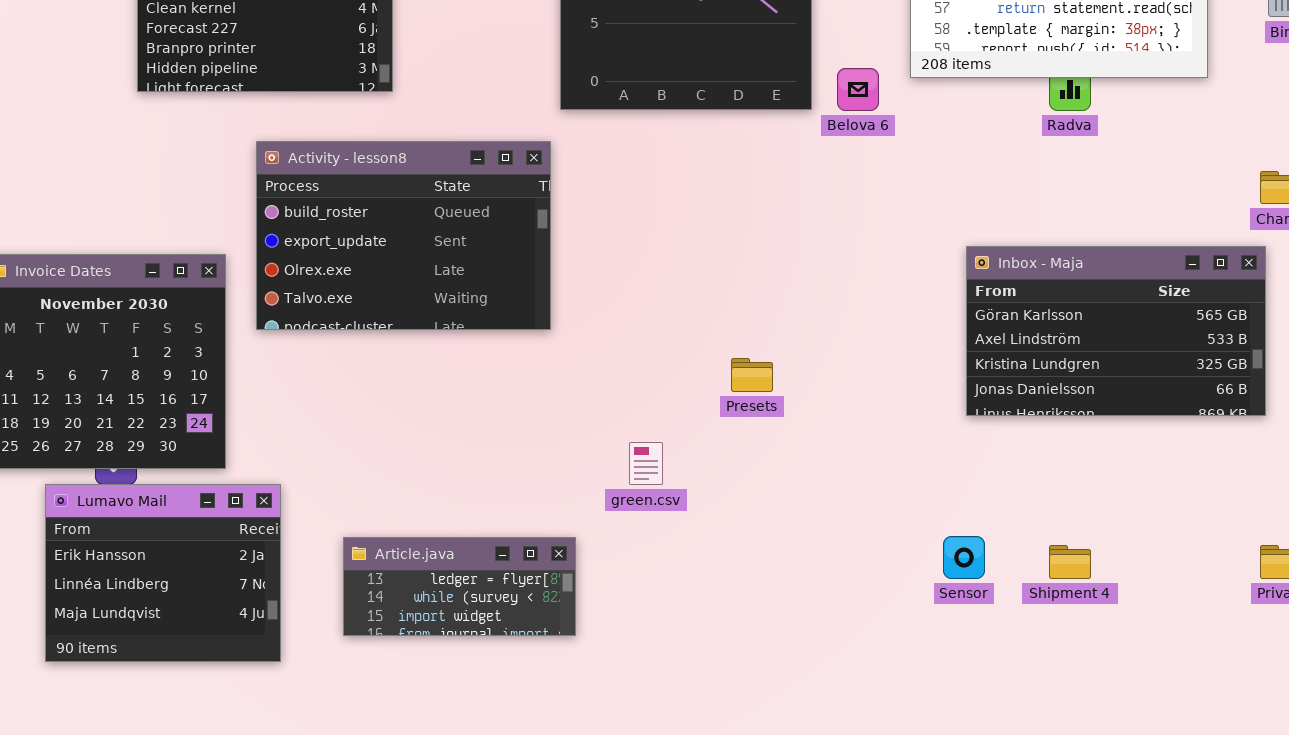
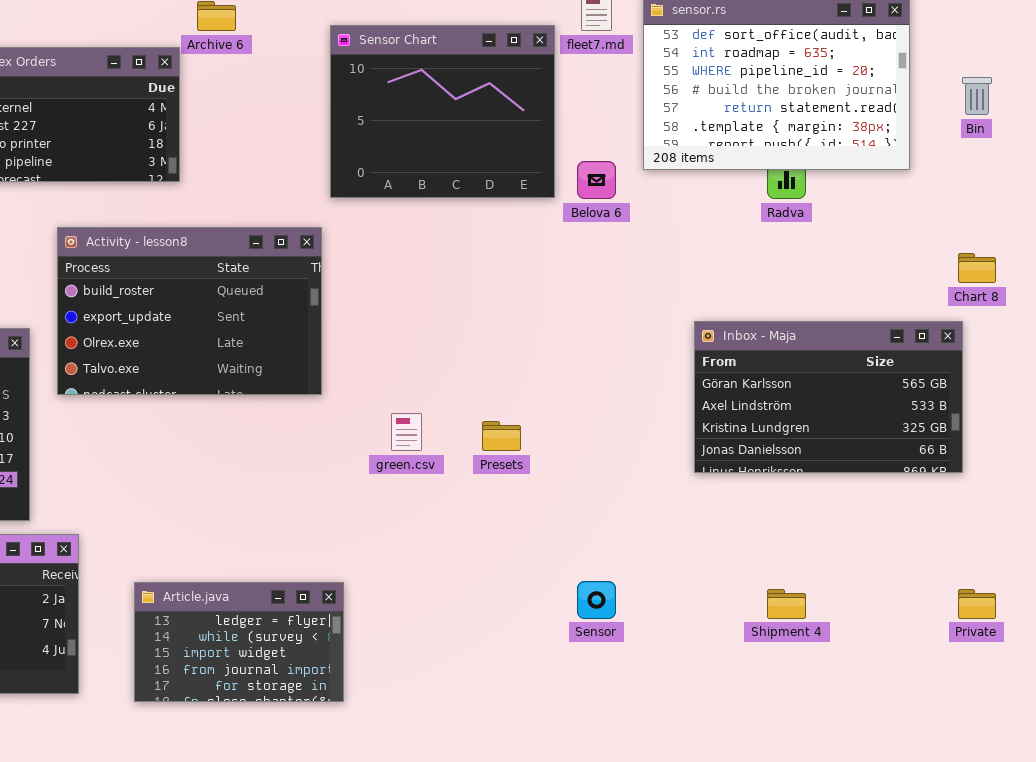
green.csv: [629,442,663,485] -> [391,413,422,451], moved
Sensor: [943,536,985,579] -> [577,581,616,619], moved
Article.java: [343,537,576,636] -> [134,582,344,702], resized

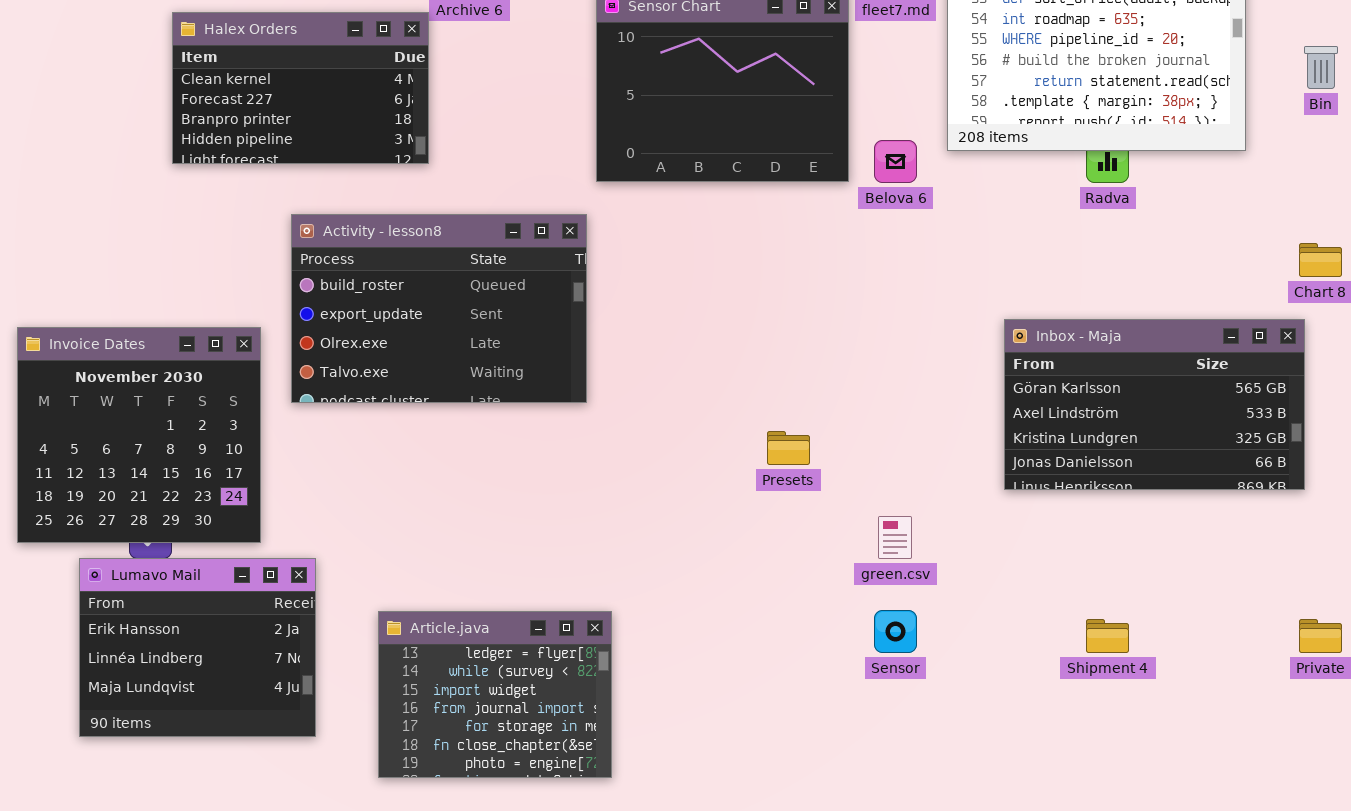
green.csv: [391,413,422,451] -> [878,516,912,559], moved
Article.java: [134,582,344,702] -> [378,611,612,778], resized

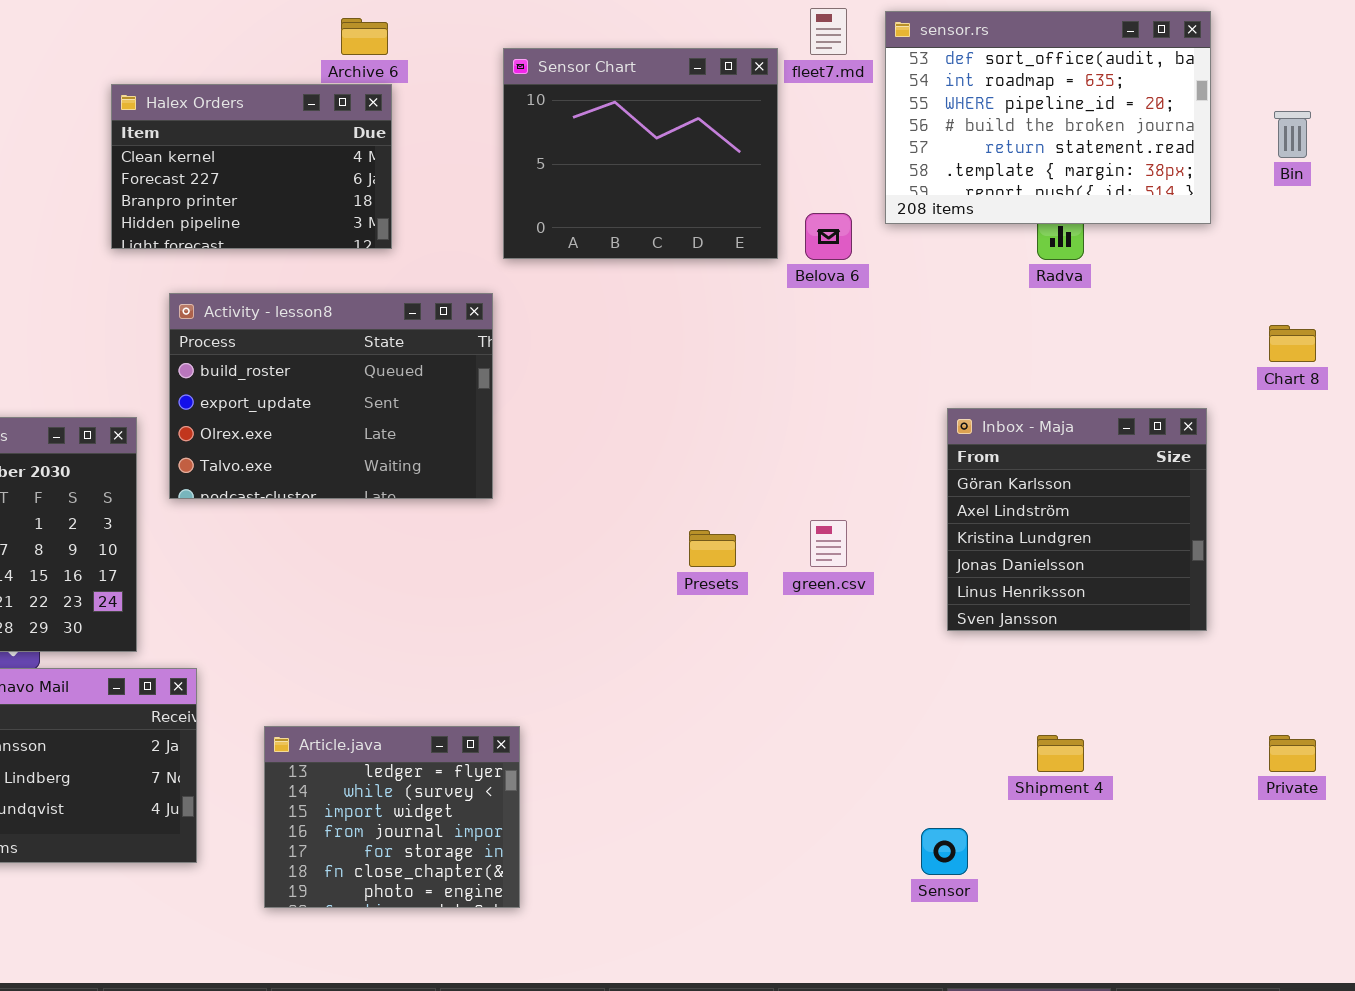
Halex Orders: [172,12,429,164] -> [111,84,392,249], moved
Inbox - Maja: [1004,319,1305,490] -> [947,408,1207,631], resized
green.csv: [878,516,912,559] -> [810,520,847,567], moved
Sensor: [874,610,917,653] -> [921,828,968,875], moved

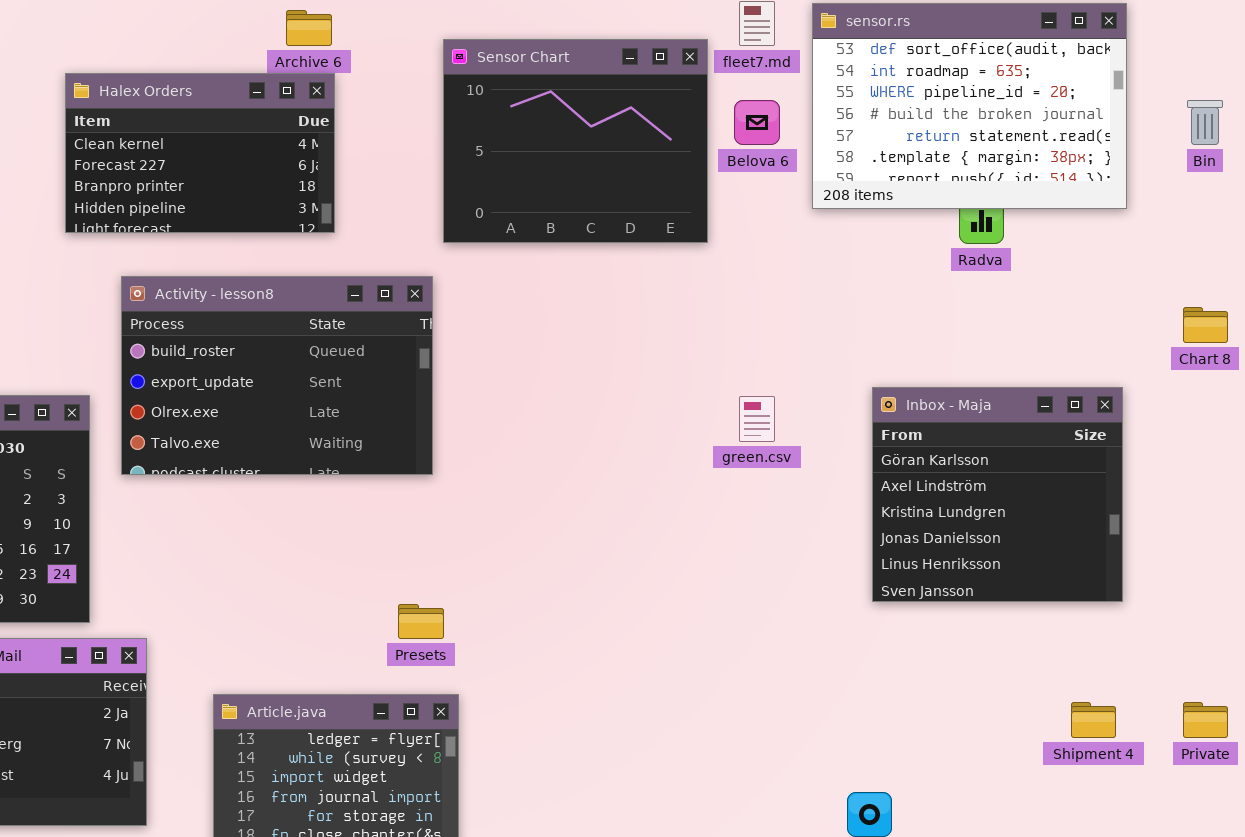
Belova 6: [805,213,852,260] -> [734,100,780,145], moved
green.csv: [810,520,847,567] -> [739,396,775,442], moved
Presets: [689,530,736,567] -> [398,604,444,639], moved
Shipment 4: [1037,735,1084,772] -> [1071,702,1116,738], moved

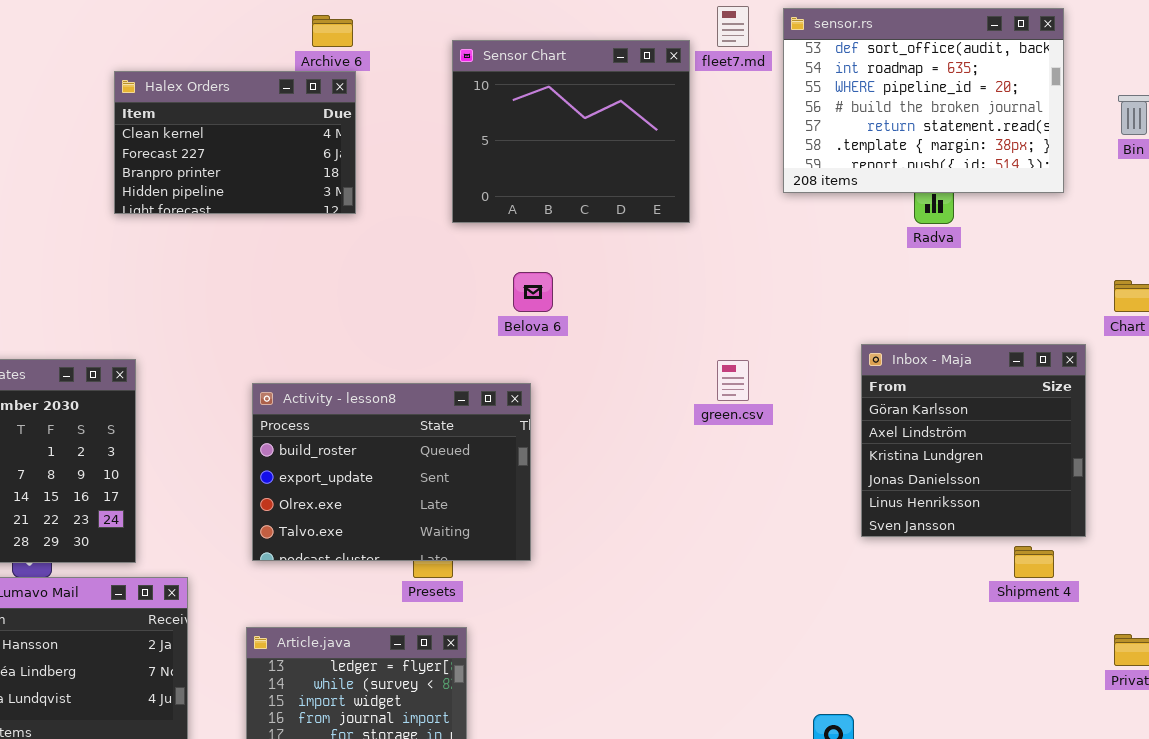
Belova 6: [734,100,780,145] -> [513,272,553,312], moved
Activity - lesson8: [121,276,433,475] -> [252,383,531,561], moved
Inbox - Maja: [872,387,1123,602] -> [861,344,1086,537], moved
Shipment 4: [1071,702,1116,738] -> [1014,546,1054,578], moved

